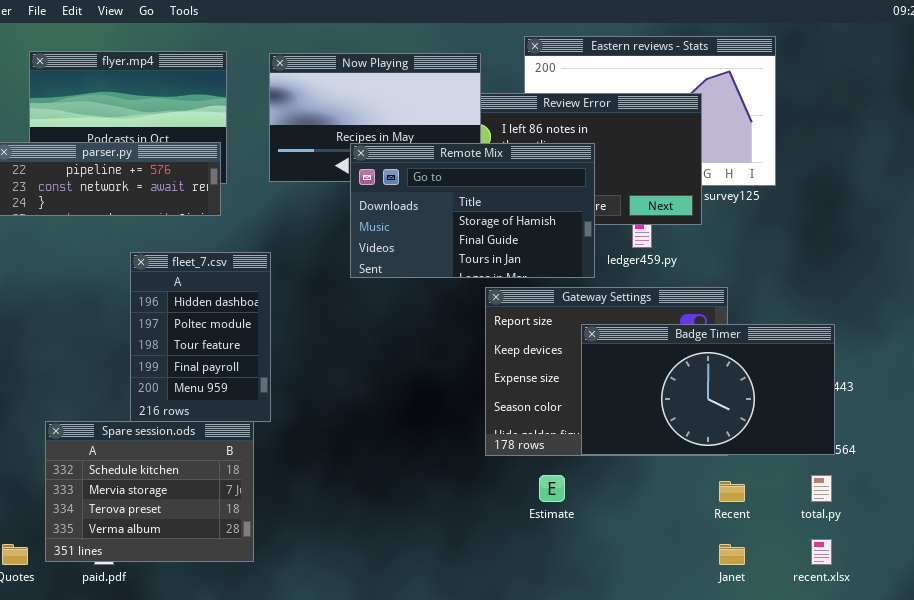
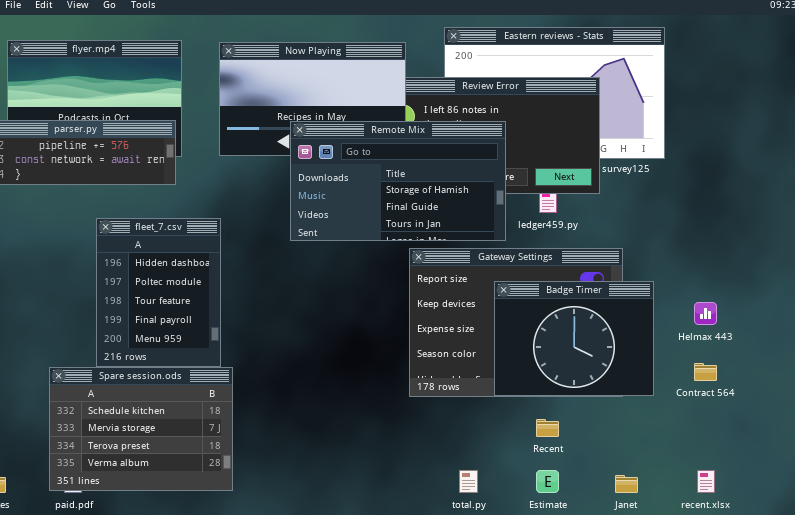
Badge Timer: [581,324,835,455] -> [494,281,654,396], resized
Spare session.ods: [45,421,254,562] -> [49,367,233,491], moved
Estimate: [539,475,565,502] -> [536,470,559,493], moved
total.py: [811,475,832,502] -> [459,470,478,493], moved
Recent: [719,481,745,502] -> [536,419,559,437], moved

